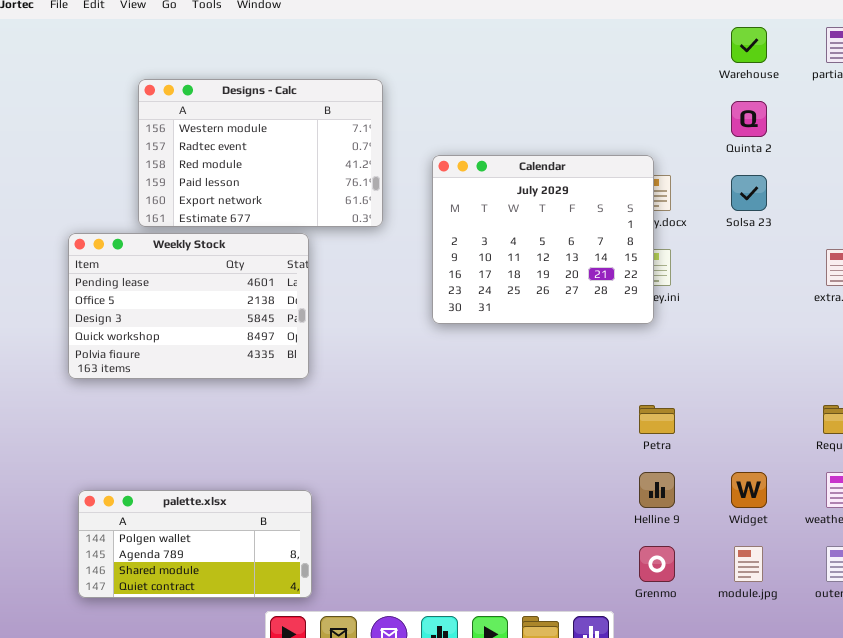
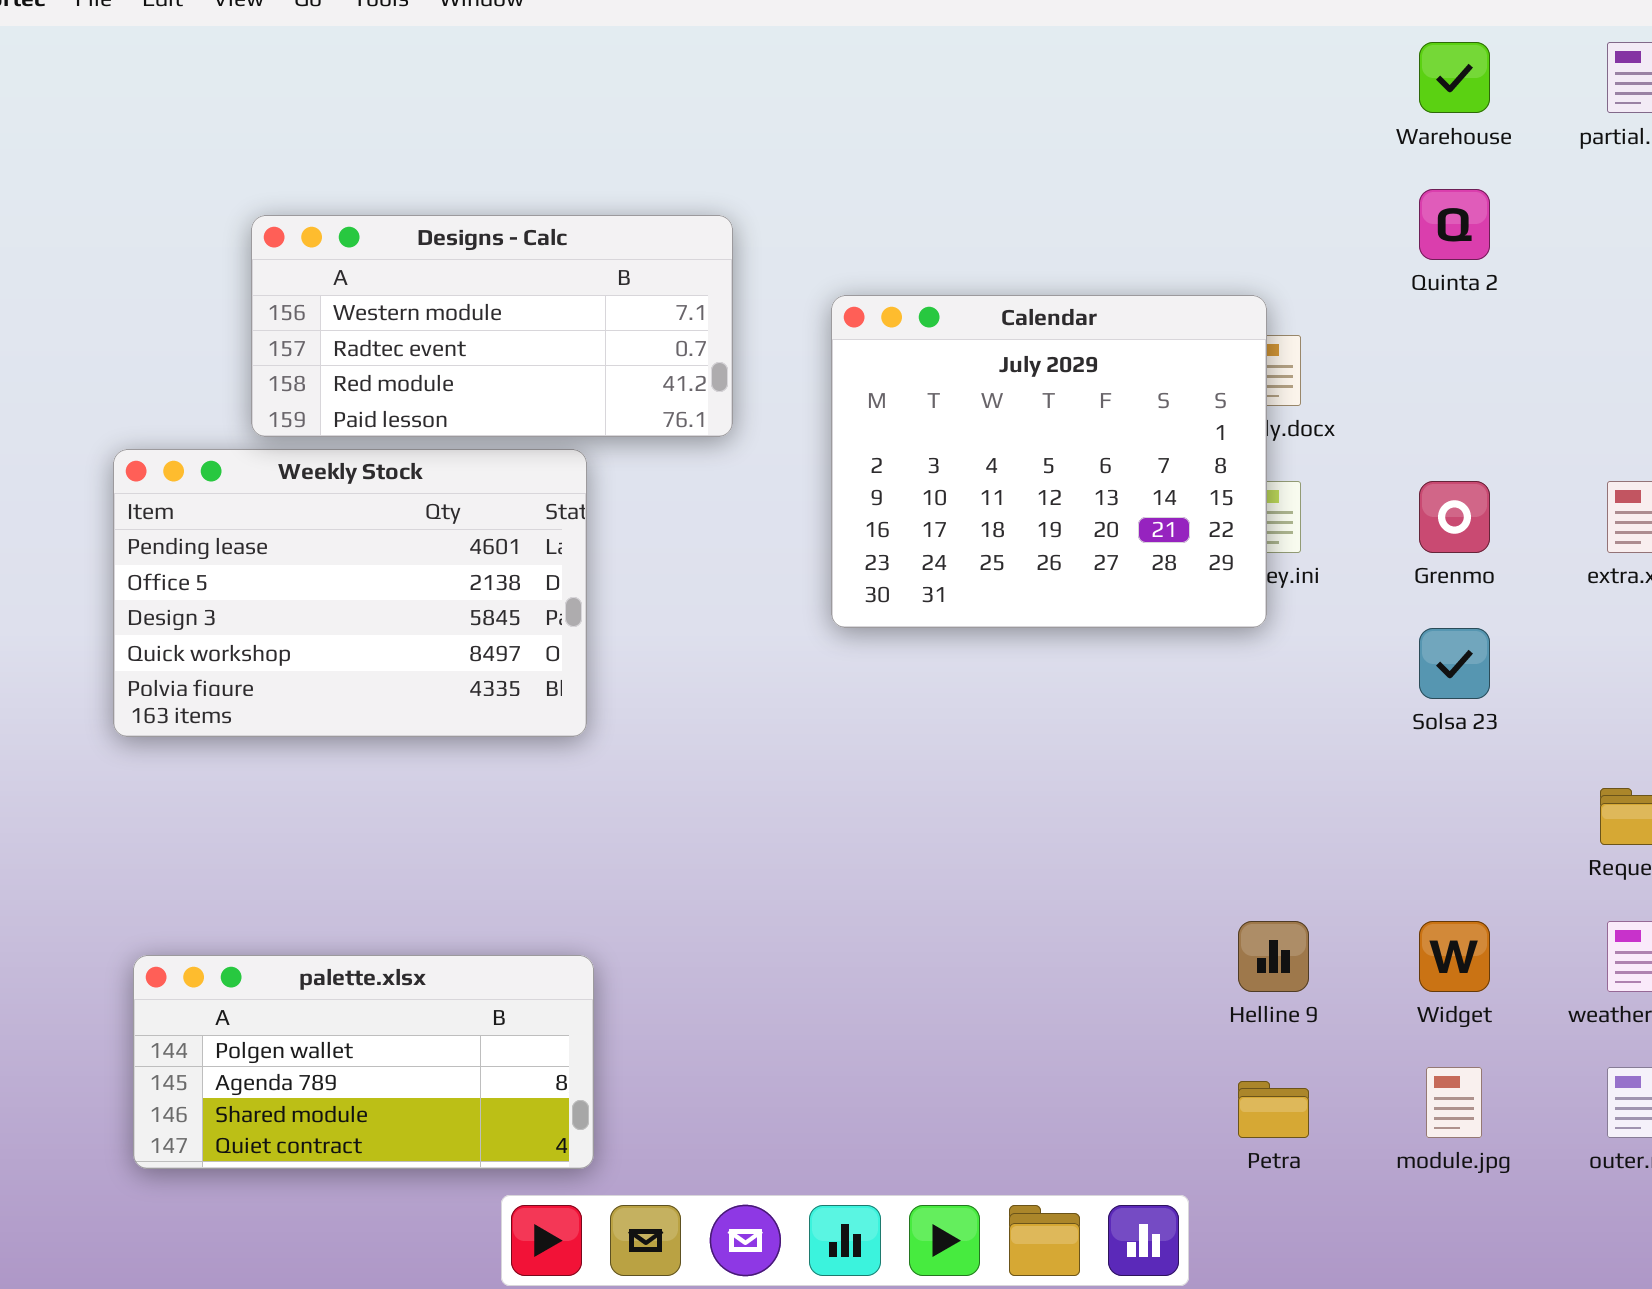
Designs - Calc: [138,79,383,227] -> [251,215,733,437], resized
Solsa 23: [731,175,767,211] -> [1419,628,1490,699], moved
Petra: [639,405,675,434] -> [1238,1081,1309,1138], moved
Grenmo: [639,546,675,582] -> [1419,481,1490,553], moved

